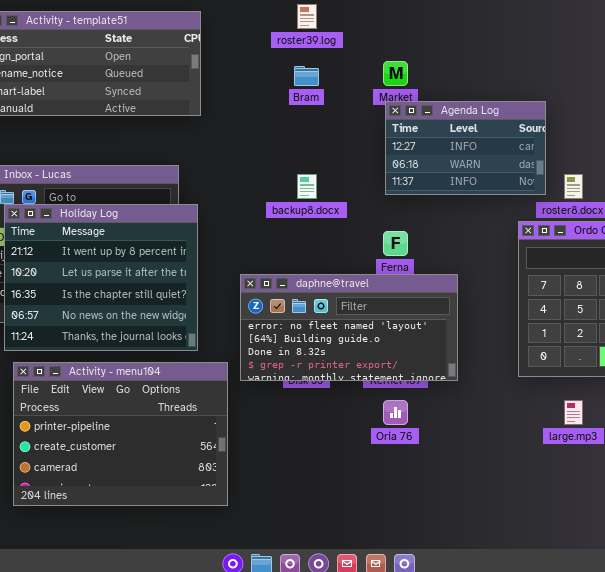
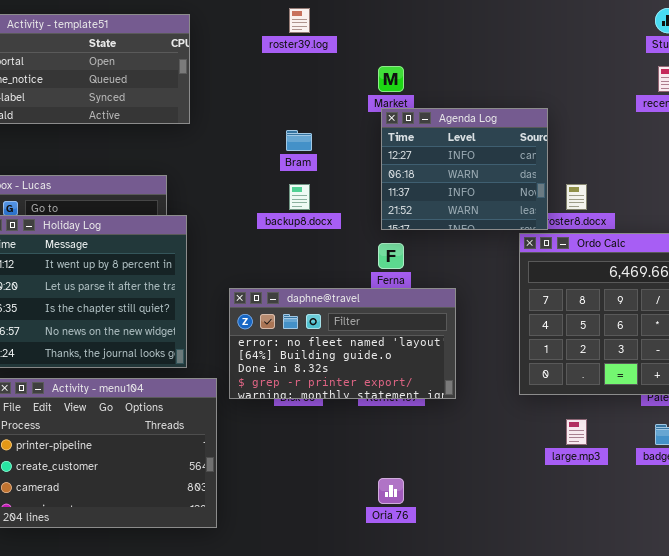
Bram: [294,66,319,86] -> [286,130,312,151], moved
Agenda Log: [385,101,546,195] -> [381,108,548,230], resized
Oria 76: [383,400,408,425] -> [378,478,404,504], moved

